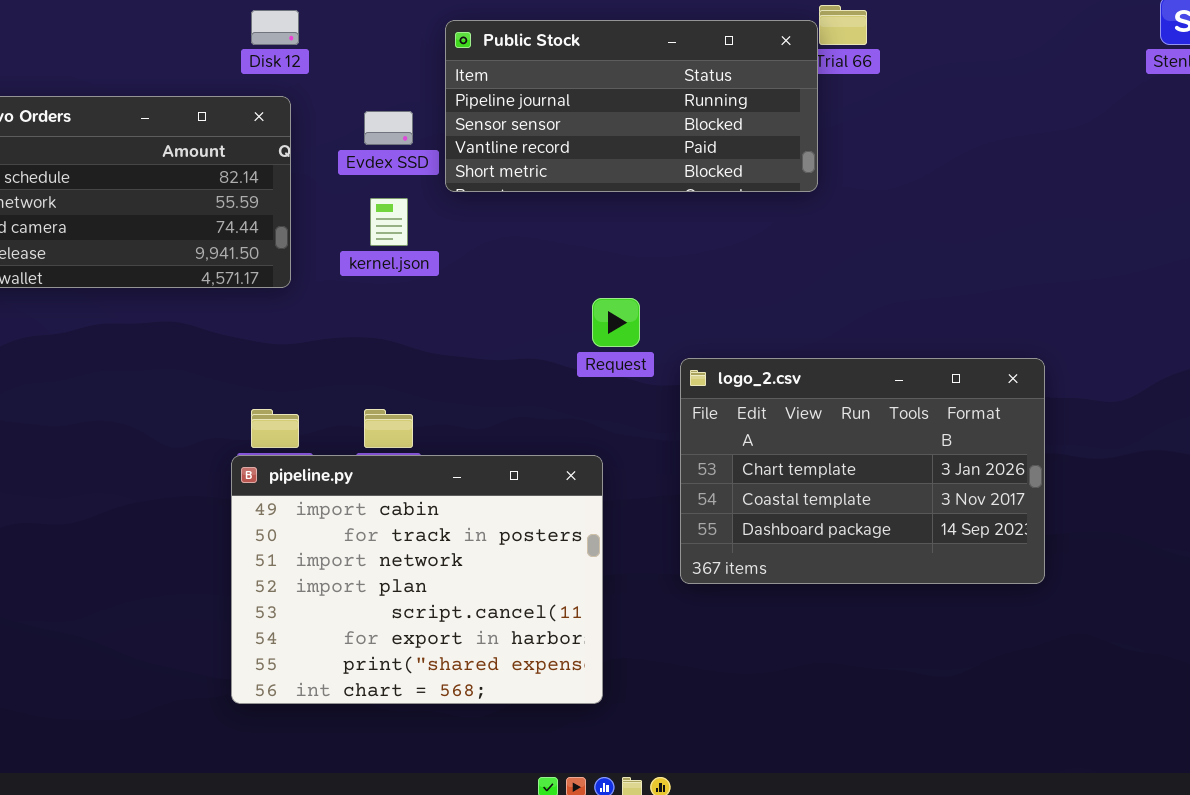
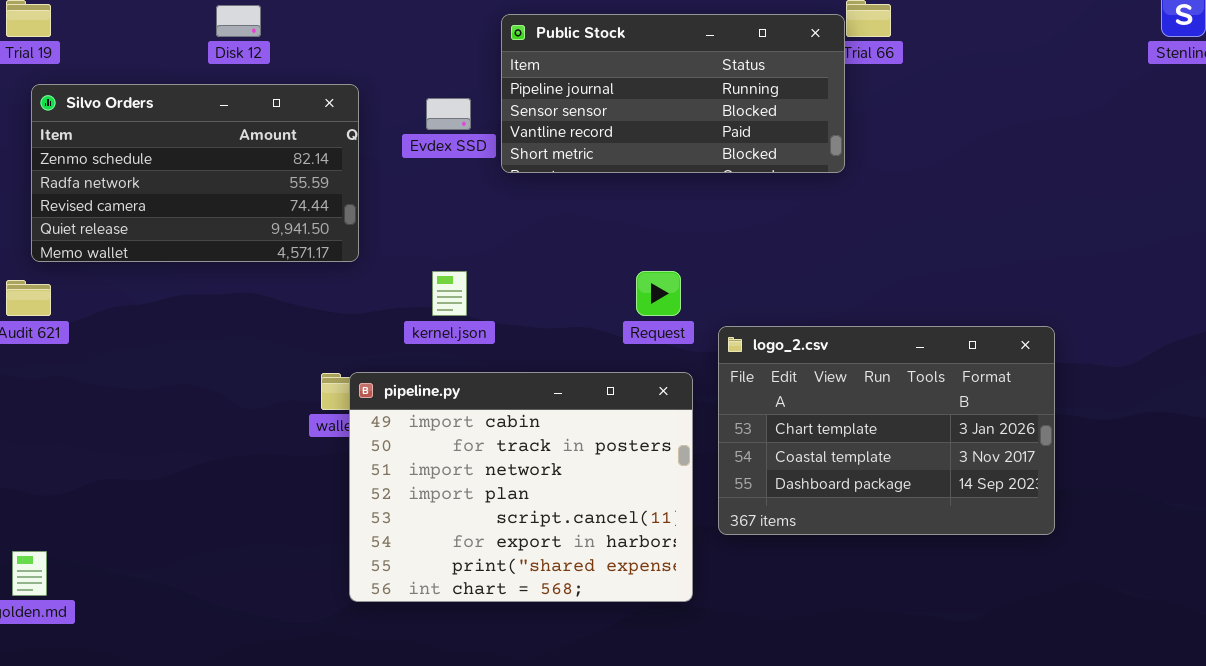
Disk 12: [251,10,299,45] -> [216,5,261,37], moved
kernel.json: [370,198,408,246] -> [432,271,467,316], moved
pipeline.py: [231,455,603,704] -> [349,372,693,602], moved

